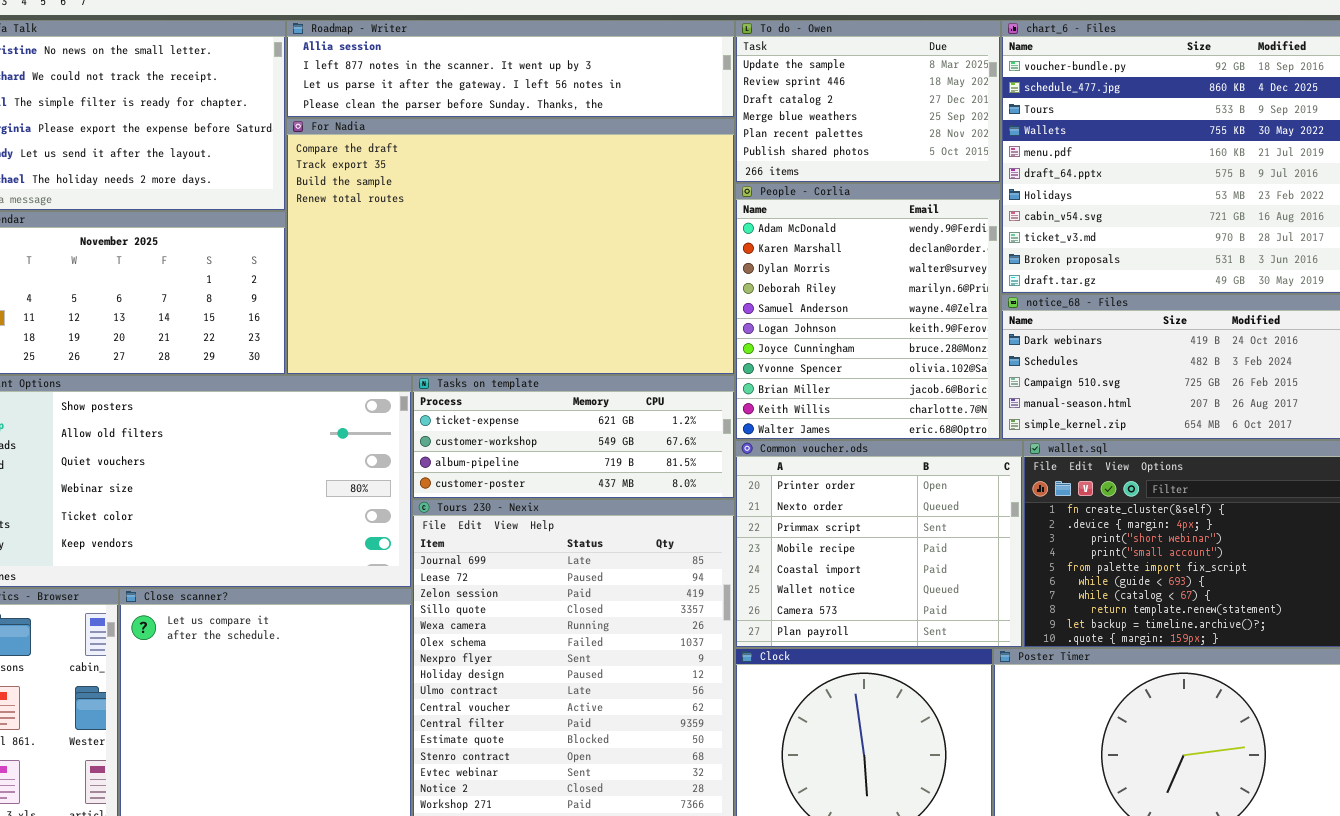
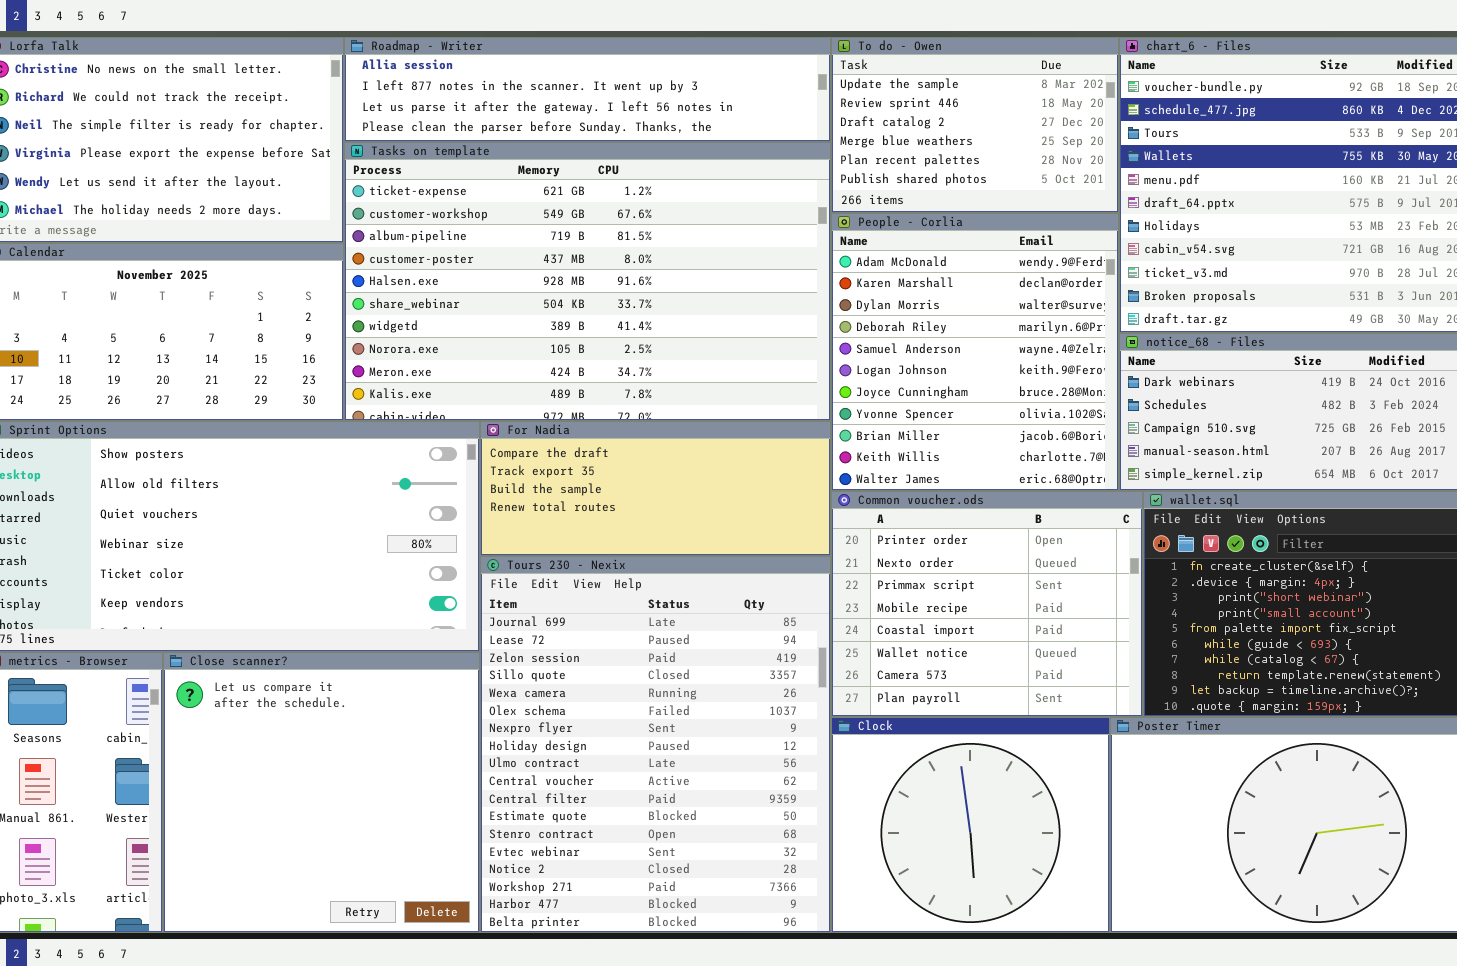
For Nadia: [286,118,735,375] -> [480,421,831,556], moved, resized
Tasks on template: [412,375,735,499] -> [344,142,831,421], moved, resized

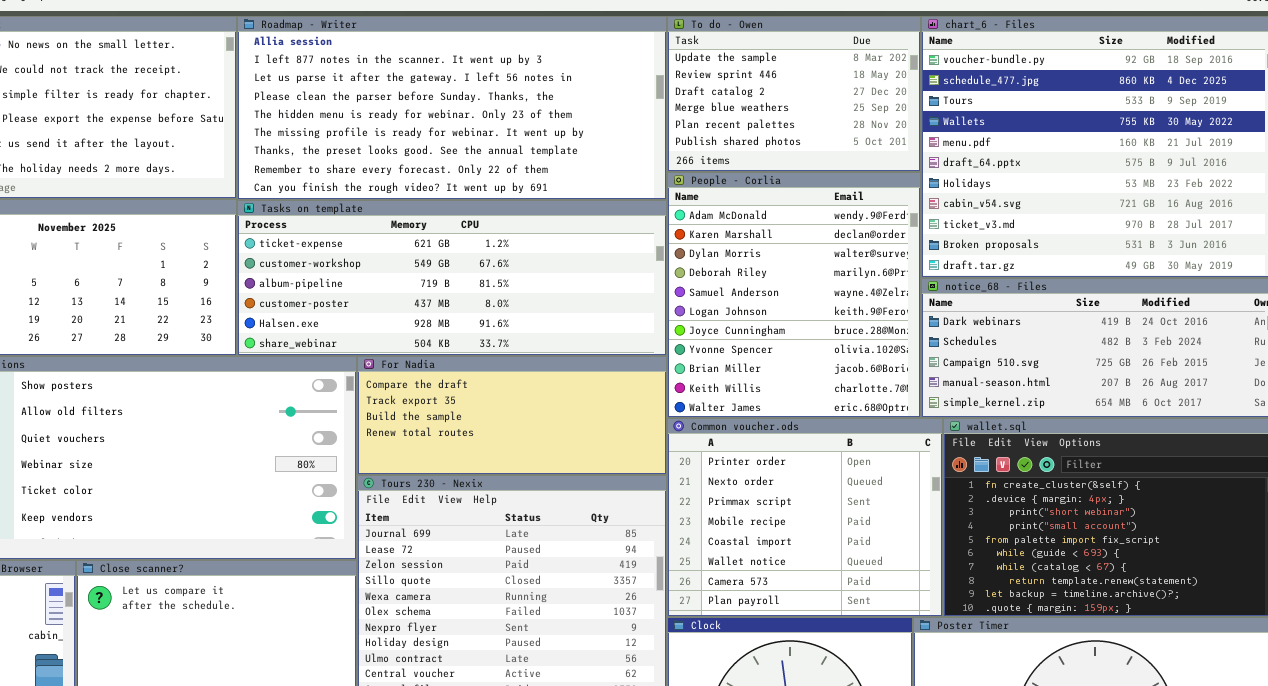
Roadmap - Writer: [344,37,831,142] -> [237,16,667,200], resized
Tasks on template: [344,142,831,421] -> [237,200,667,356], resized

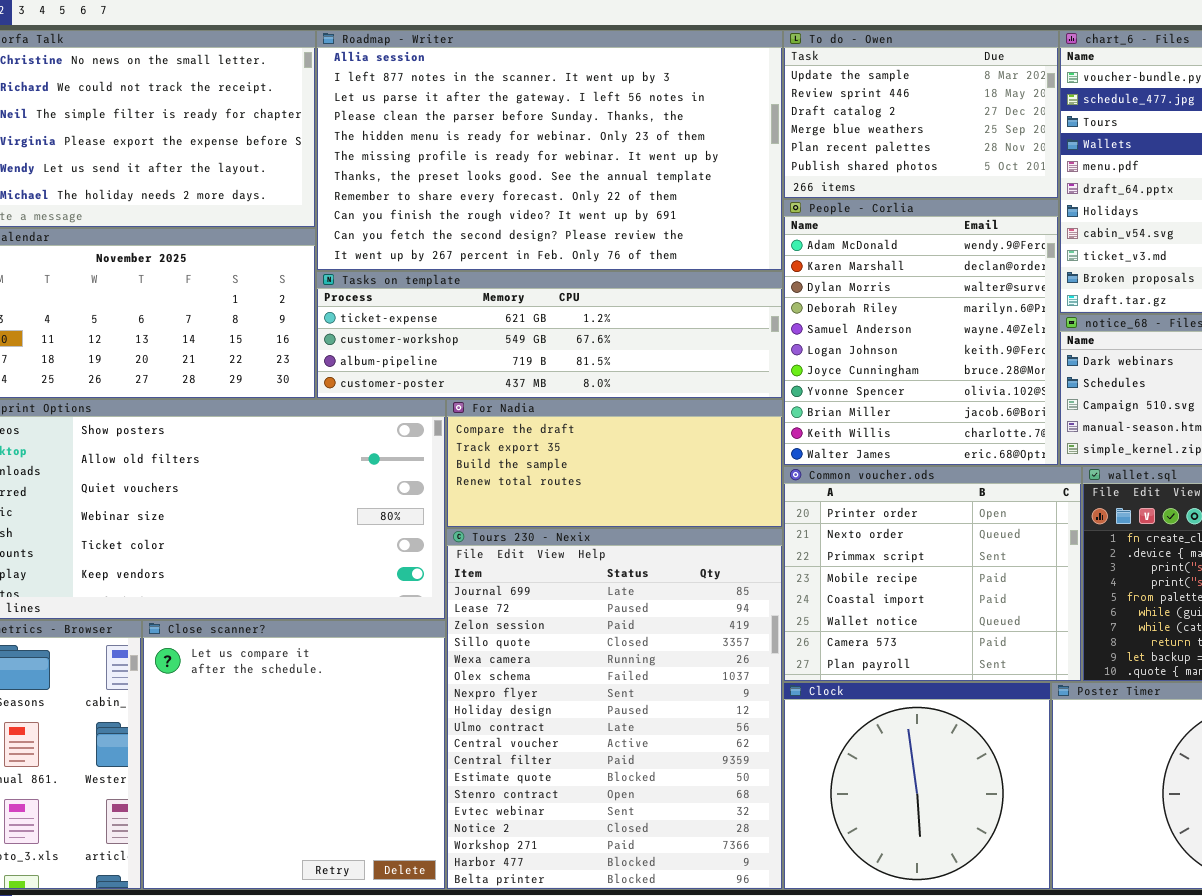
Roadmap - Writer: [237,16,667,200] -> [316,30,783,271], resized
Tasks on template: [237,200,667,356] -> [316,271,783,399], resized

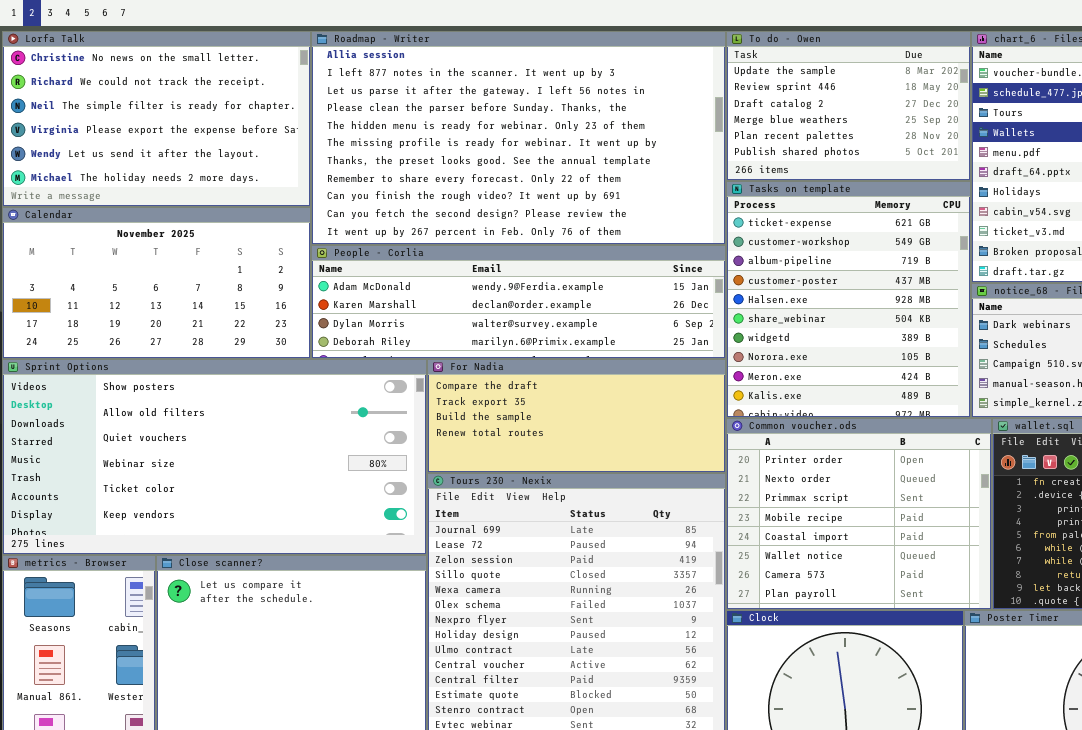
People - Corlia: [783,199,1059,466] -> [311,245,726,359], moved, resized
Tasks on template: [316,271,783,399] -> [726,181,971,418], moved, resized

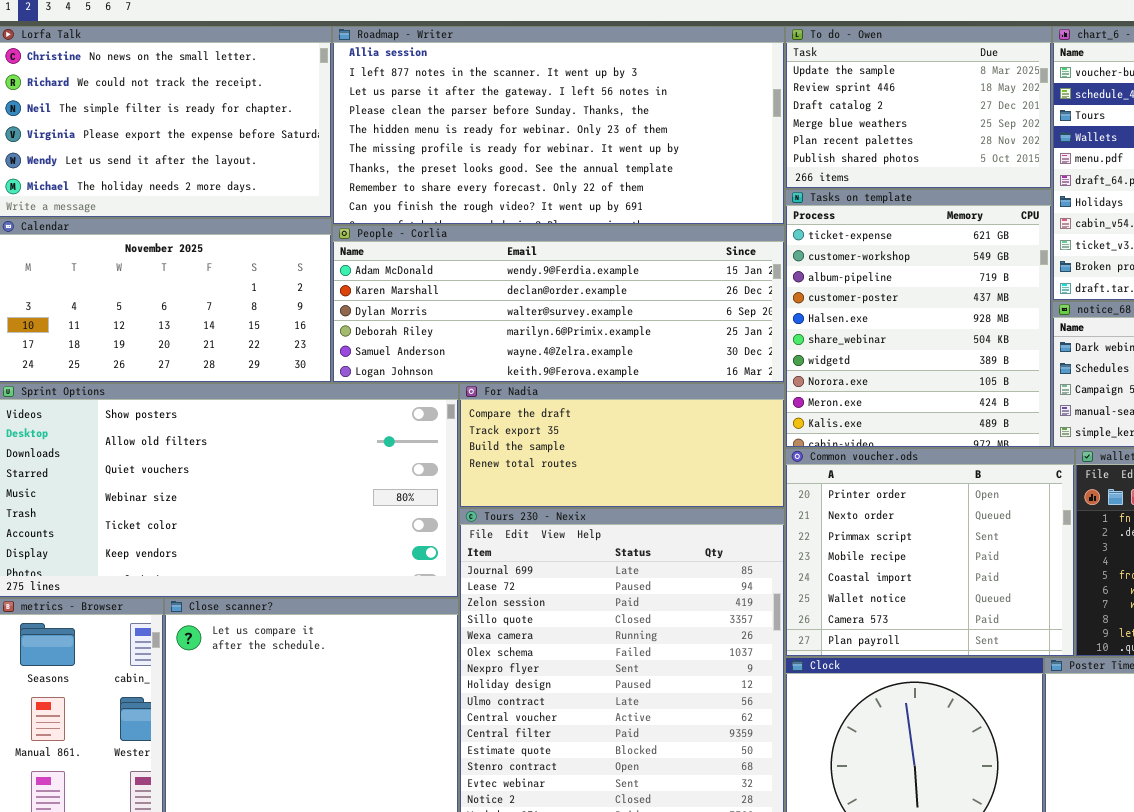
Roadmap - Writer: [311,31,726,245] -> [332,26,785,225], resized
People - Corlia: [311,245,726,359] -> [332,225,785,383], resized

